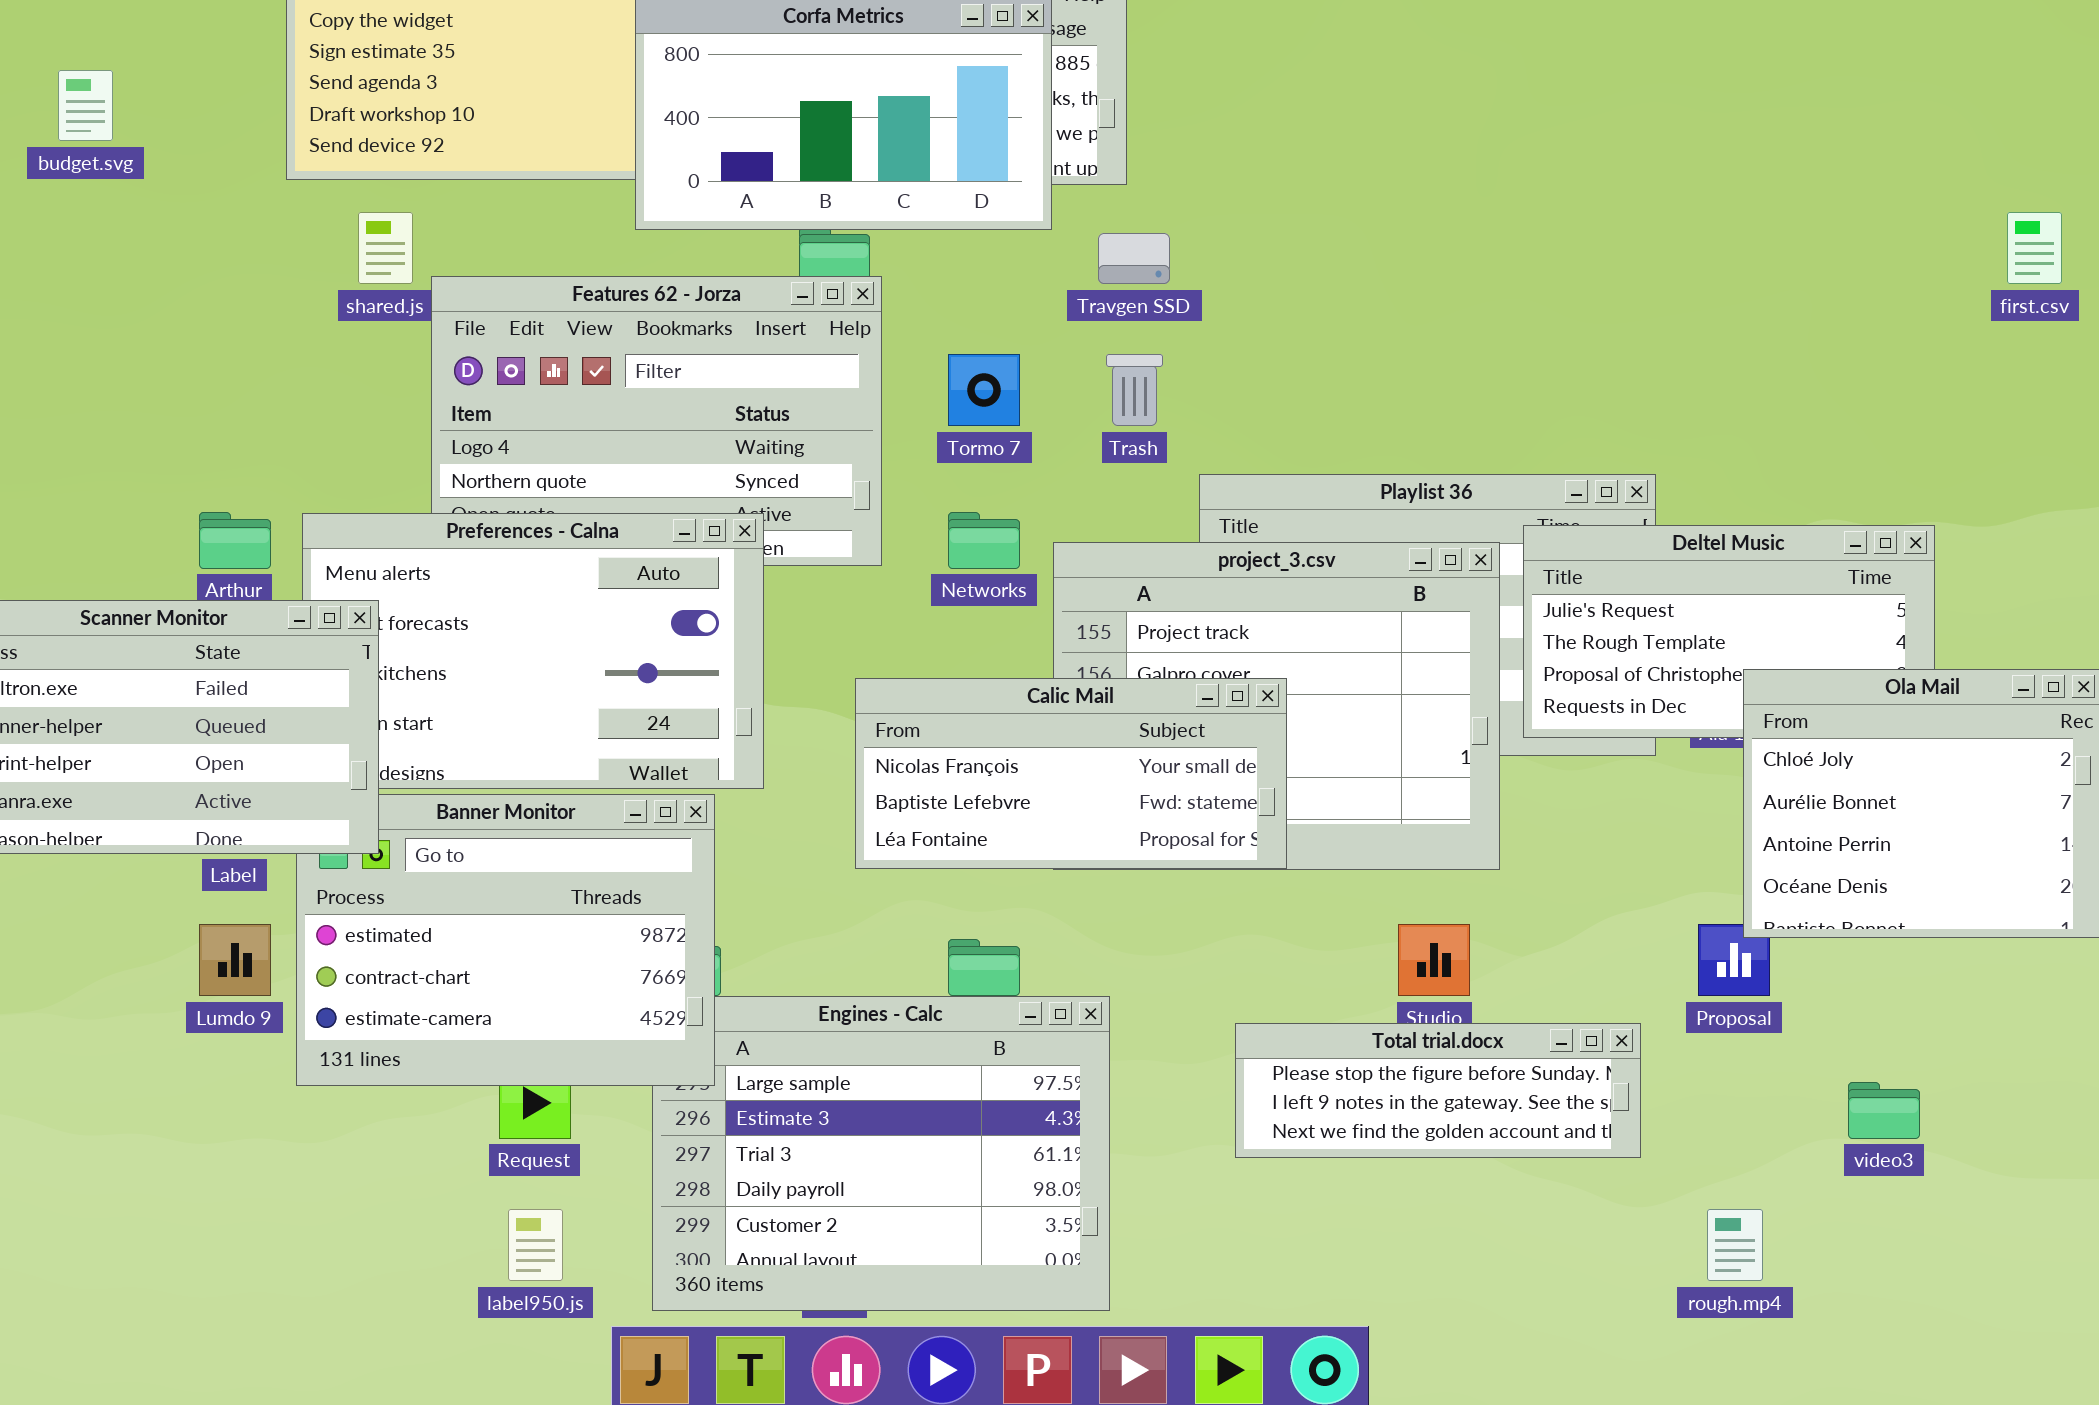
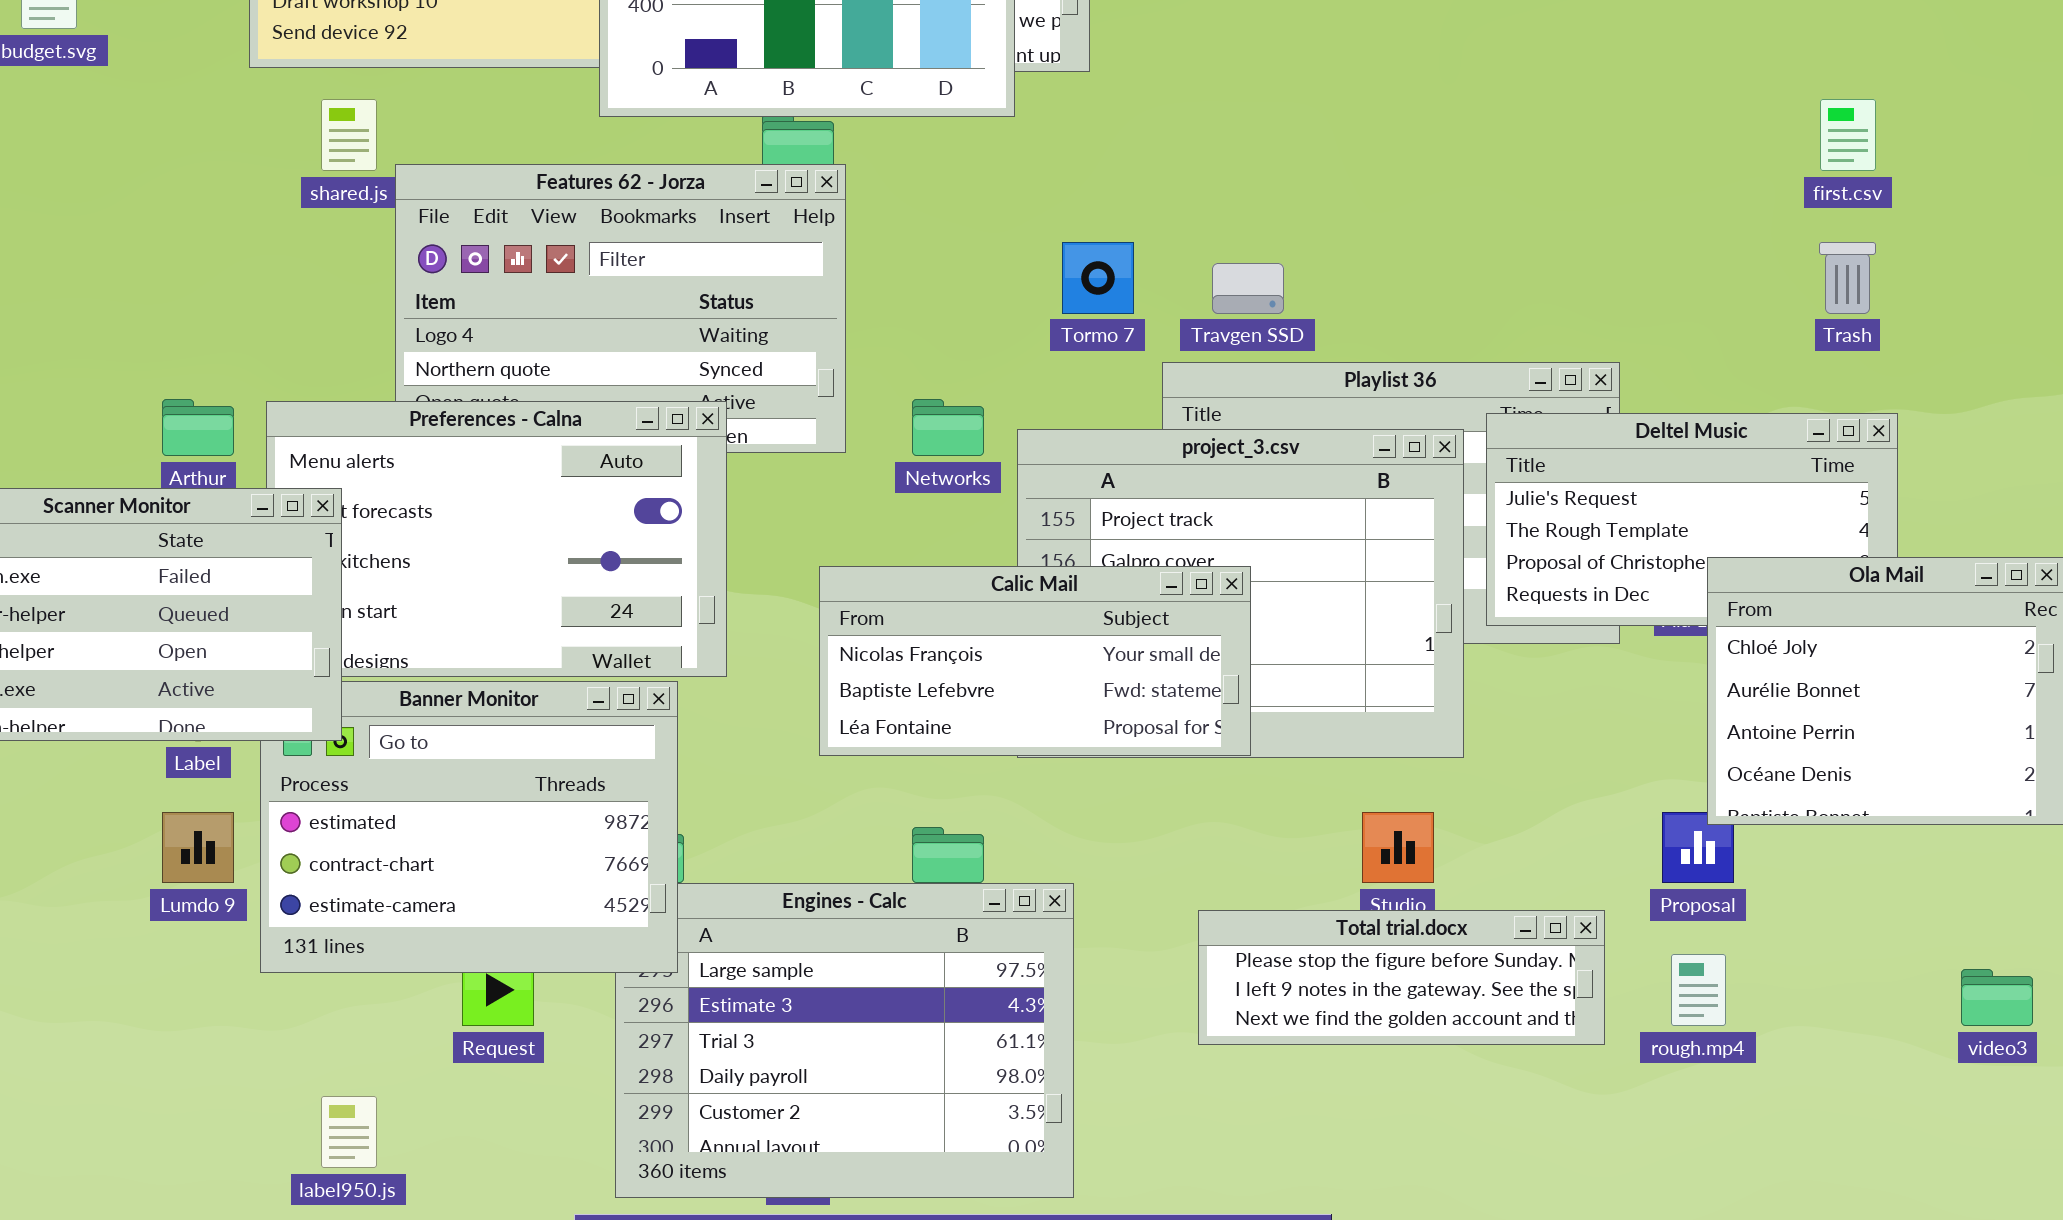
first.csv: [2007,212,2062,284] -> [1820,99,1876,171], moved
Travgen SSD: [1098,233,1170,284] -> [1212,263,1284,314], moved
Tormo 7: [948,354,1020,426] -> [1062,242,1134,314], moved
Trash: [1106,354,1163,426] -> [1819,242,1876,314], moved
video3: [1848,1082,1920,1139] -> [1961,969,2033,1026], moved
label950.js: [508,1209,563,1281] -> [321,1096,377,1168], moved
rough.mp4: [1707,1209,1763,1281] -> [1671,954,1726,1026], moved

